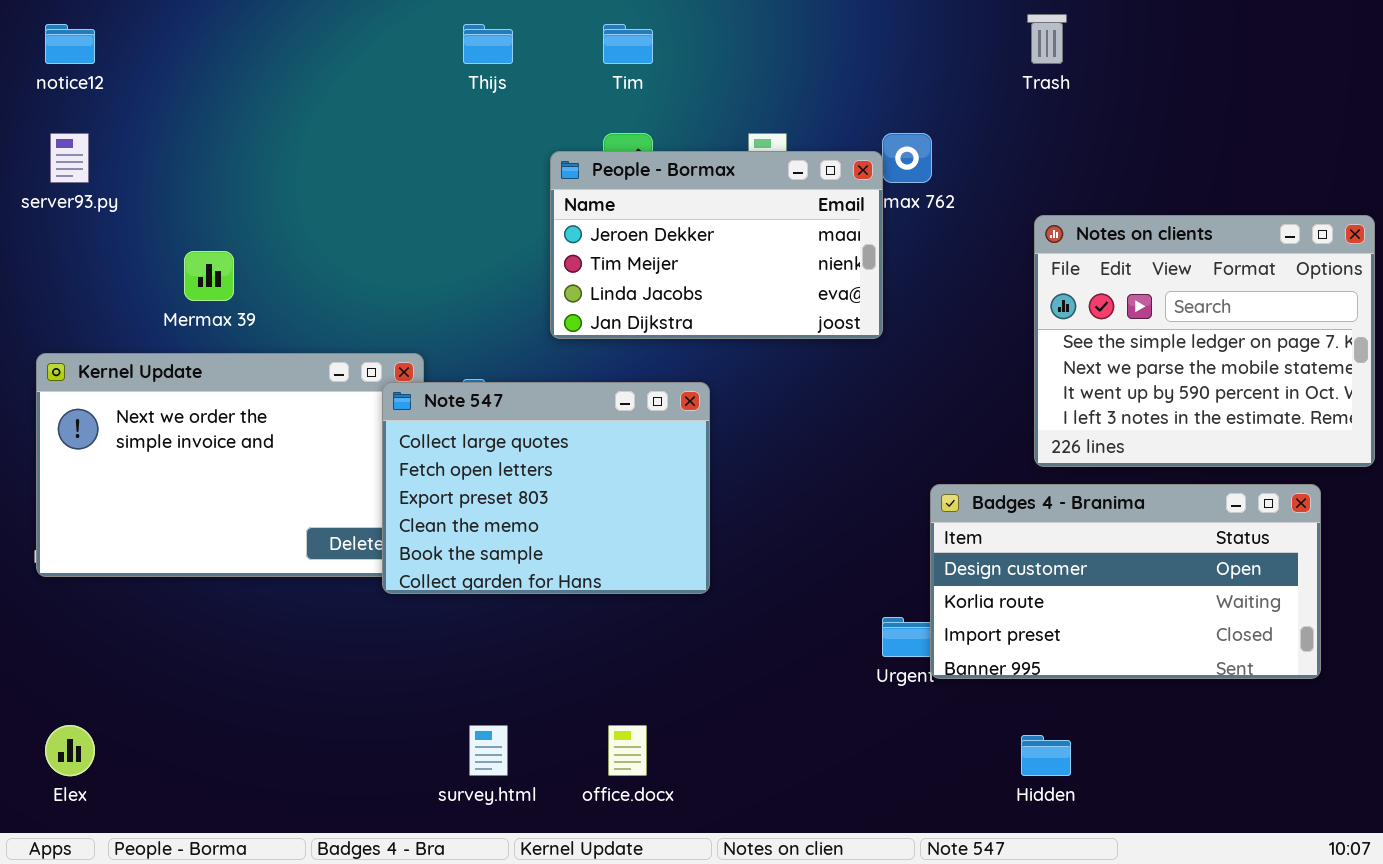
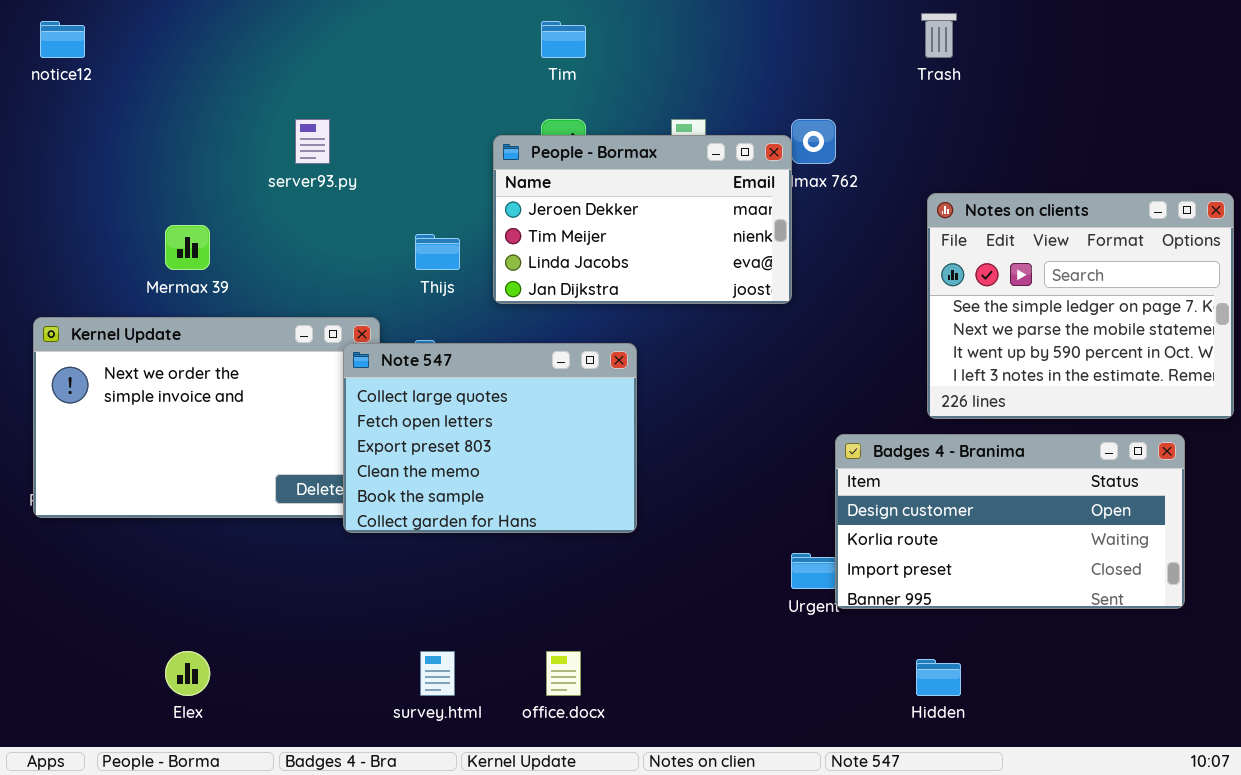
Thijs: [463,24,513,64] -> [415,234,460,270], moved
server93.py: [50,133,89,183] -> [295,119,330,164], moved
Elex: [45,725,95,776] -> [165,651,210,696], moved

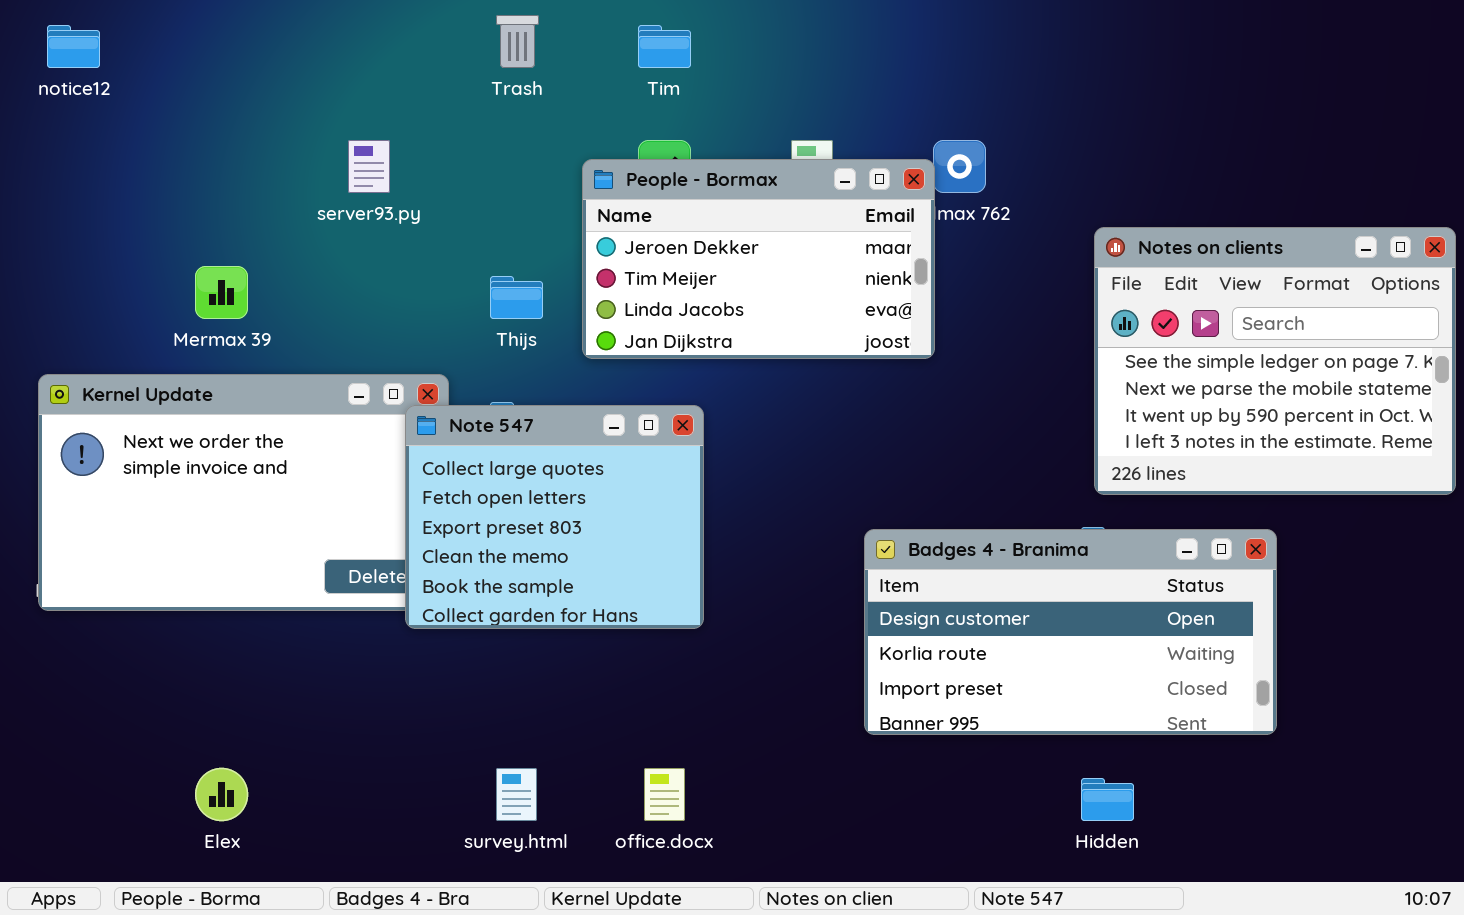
Trash: [921,13,957,58] -> [496,15,539,68], moved
Note 547: [343,343,637,533] -> [405,405,704,629], resized
Badges 4 - Branima: [835,434,1185,609] -> [864,529,1277,735], moved

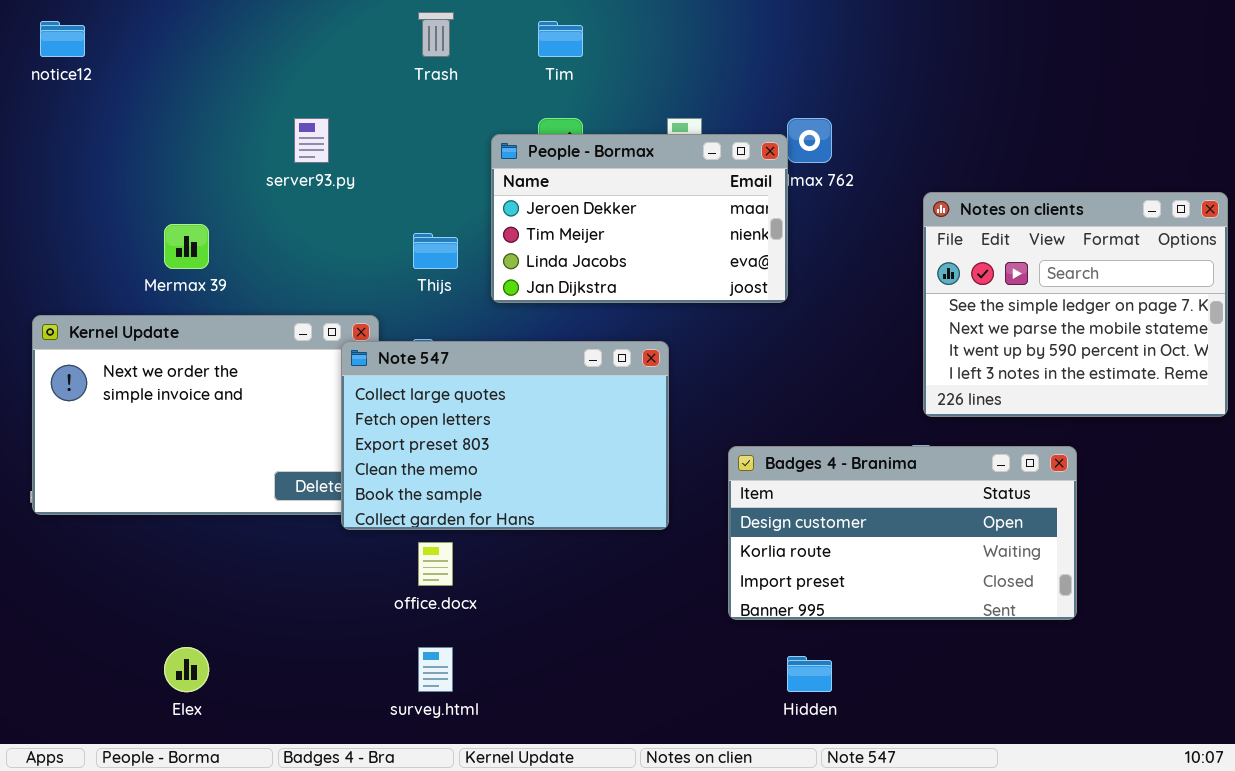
Note 547: [405,405,704,629] -> [341,341,669,530], resized
office.docx: [644,768,685,821] -> [418,542,453,586], moved
Hidden: [1081,778,1134,821] -> [787,656,832,692], moved

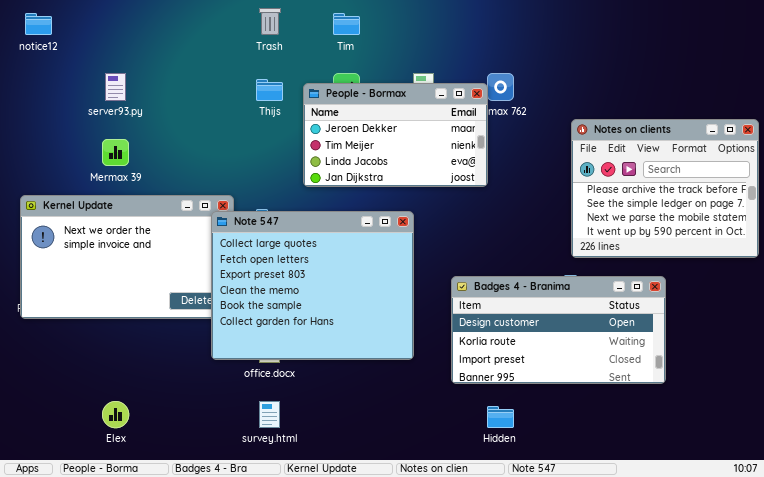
server93.py: [294,118,329,163] -> [105,73,126,101], moved
Notes on clients: [923,192,1228,417] -> [571,119,759,258], scrolled up 1 row
Thijs: [413,233,458,269] -> [256,79,283,101], moved
Note 547: [341,341,669,530] -> [211,211,414,360], resized

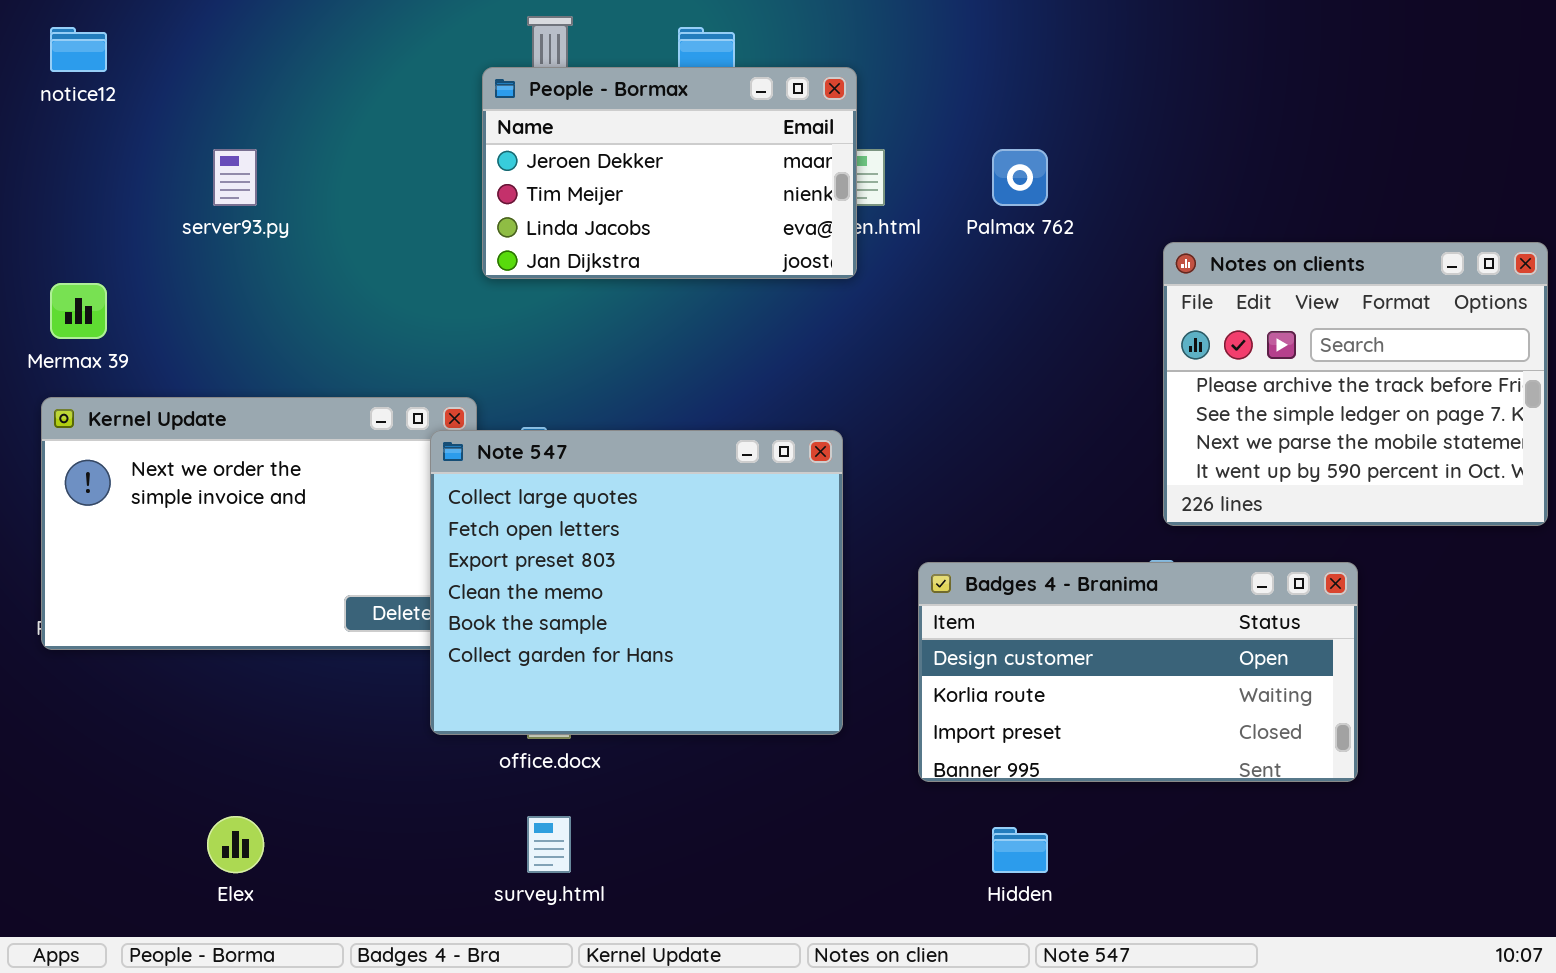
People - Bormax: [303,83,488,187] -> [482,67,857,279], moved
Mermax 39: [102,139,129,166] -> [50,283,107,339], moved

